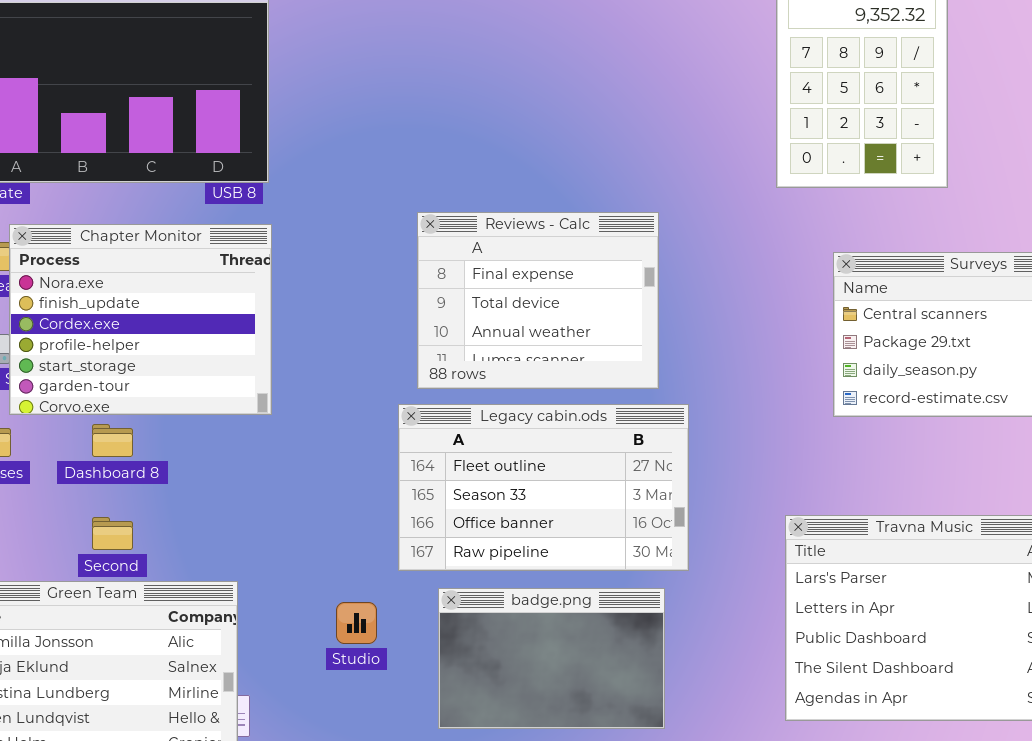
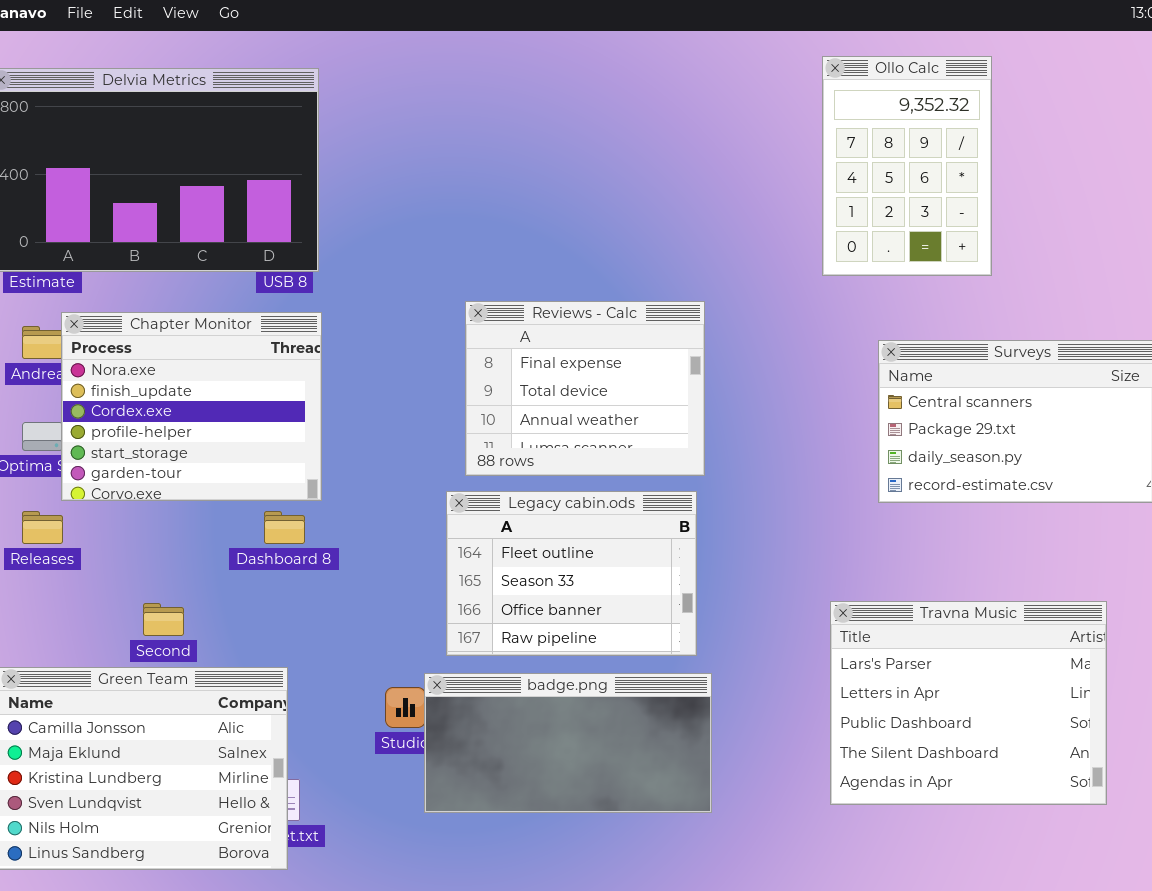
Legacy cabin.ods: [398,404,689,571] -> [446,491,697,656], resized
Dashboard 8: [92,424,133,457] -> [264,511,305,544], moved
badge.png: [438,588,665,729] -> [424,673,712,813], resized

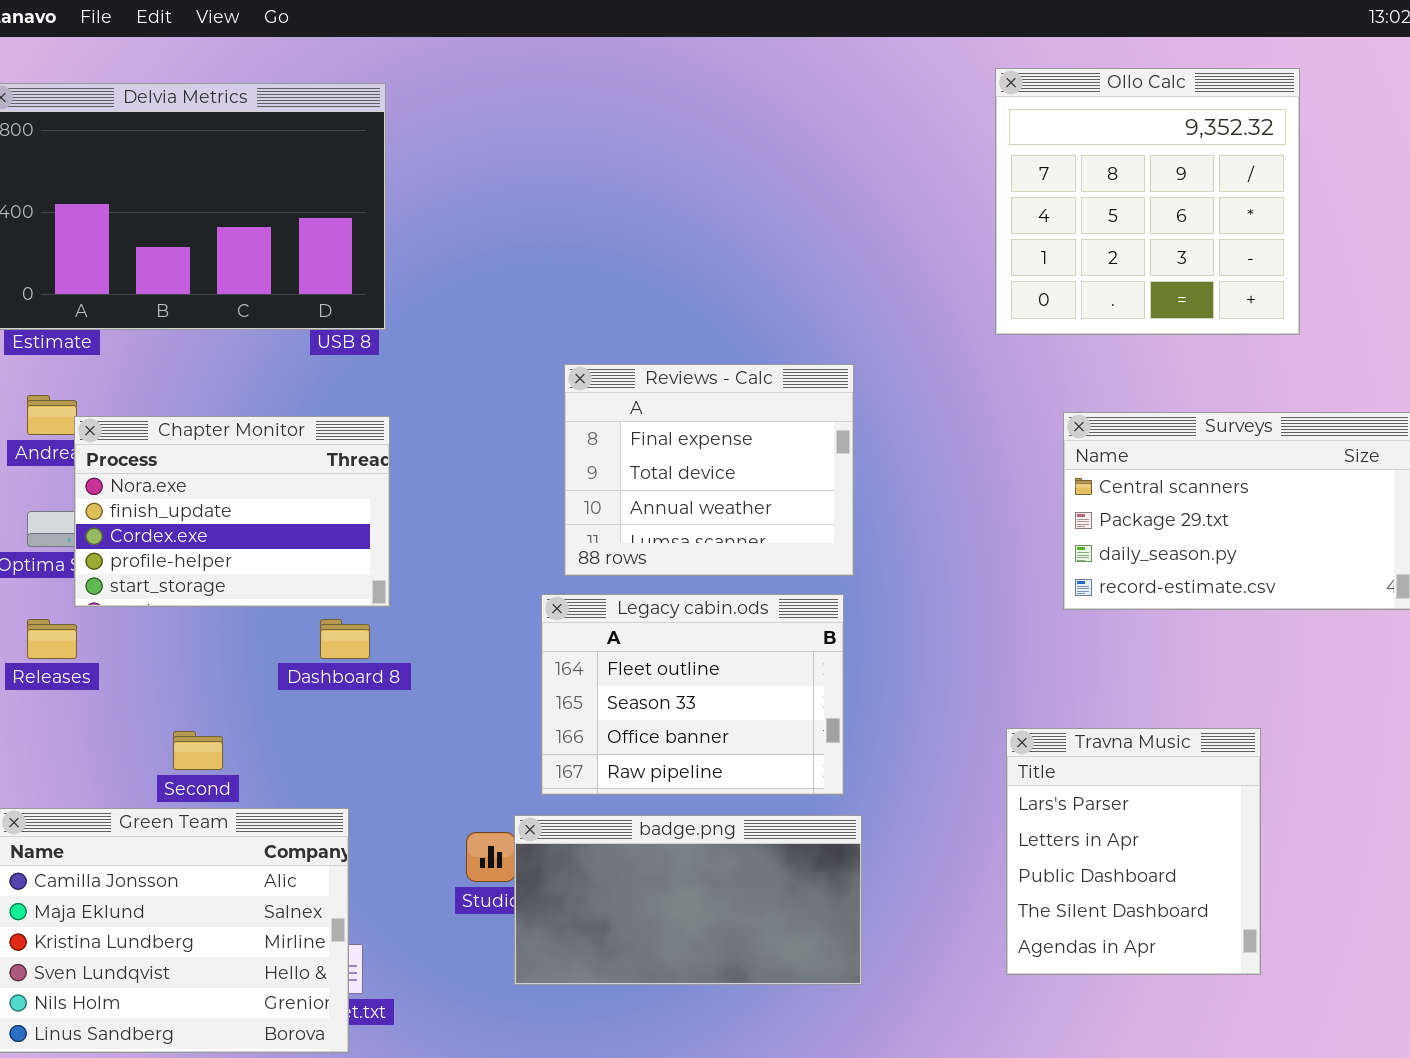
Ollo Calc: [822,56,992,276] -> [995,68,1300,335], resized
Chapter Monitor: [61,312,322,501] -> [74,416,390,607], resized
Travna Music: [830,601,1107,805] -> [1006,728,1261,975], resized

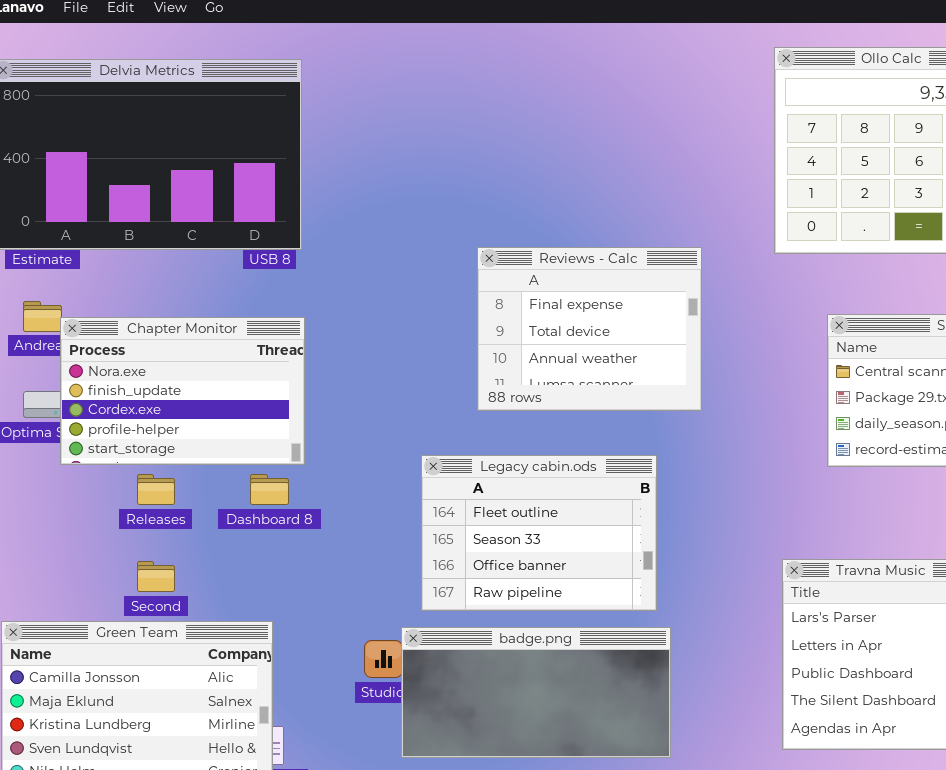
Reviews - Calc: [564,364,854,576] -> [477,247,702,411], moved
Releases: [27,619,77,659] -> [137,474,175,505], moved

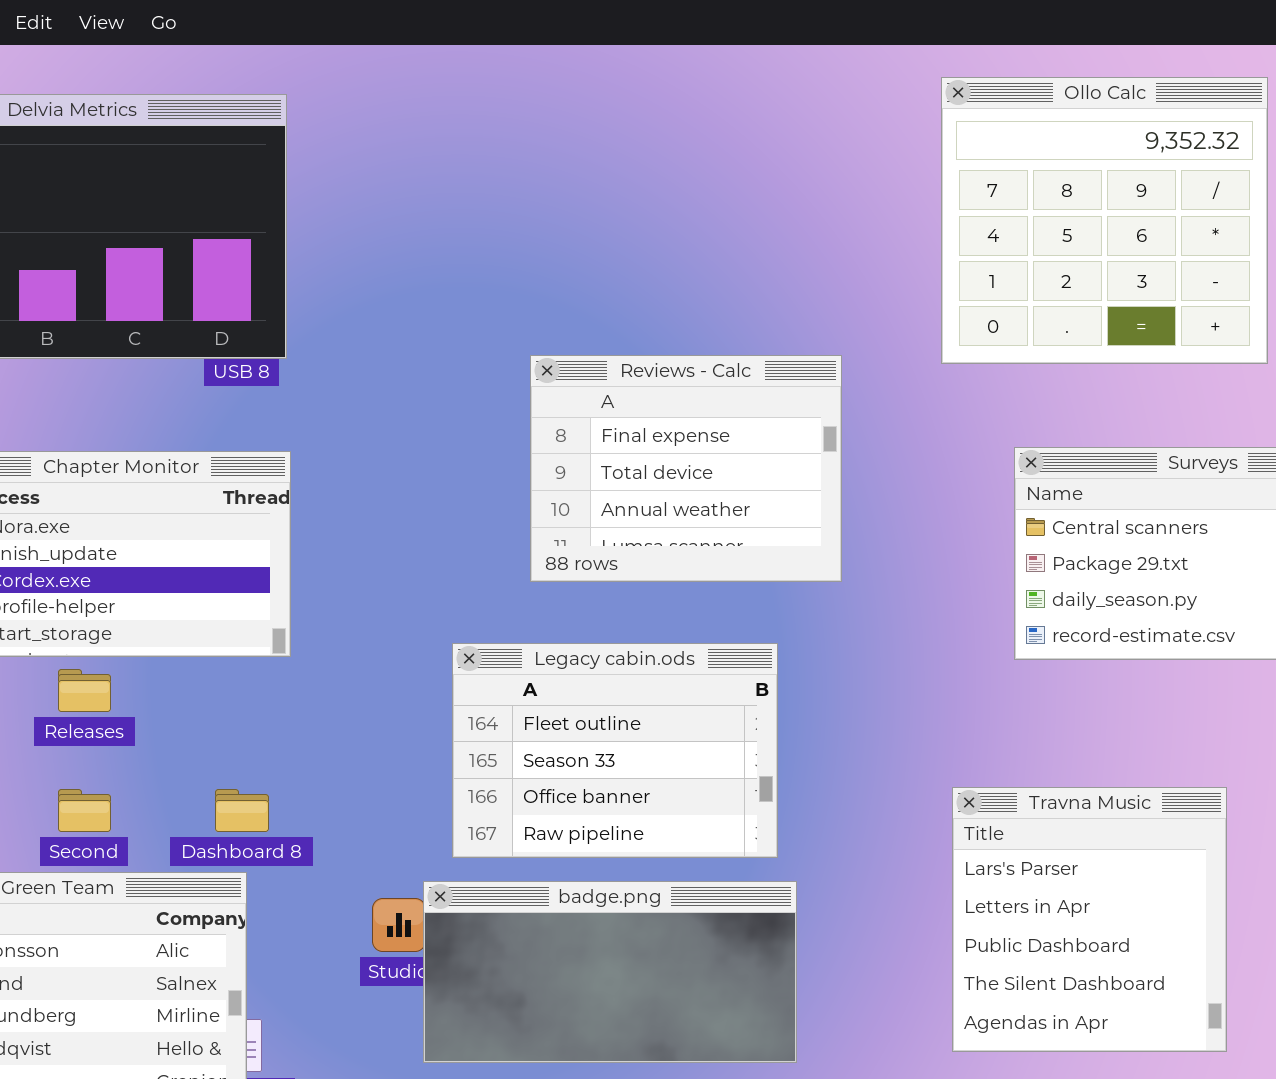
Dashboard 8: [250,474,289,505] -> [215,789,269,832], moved

